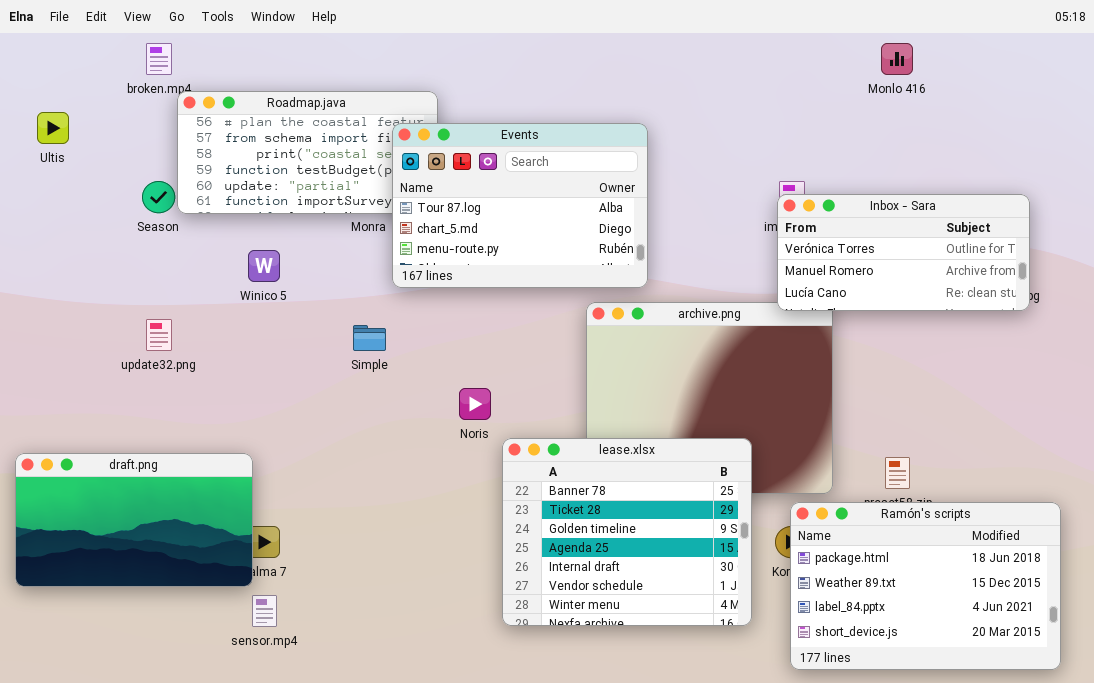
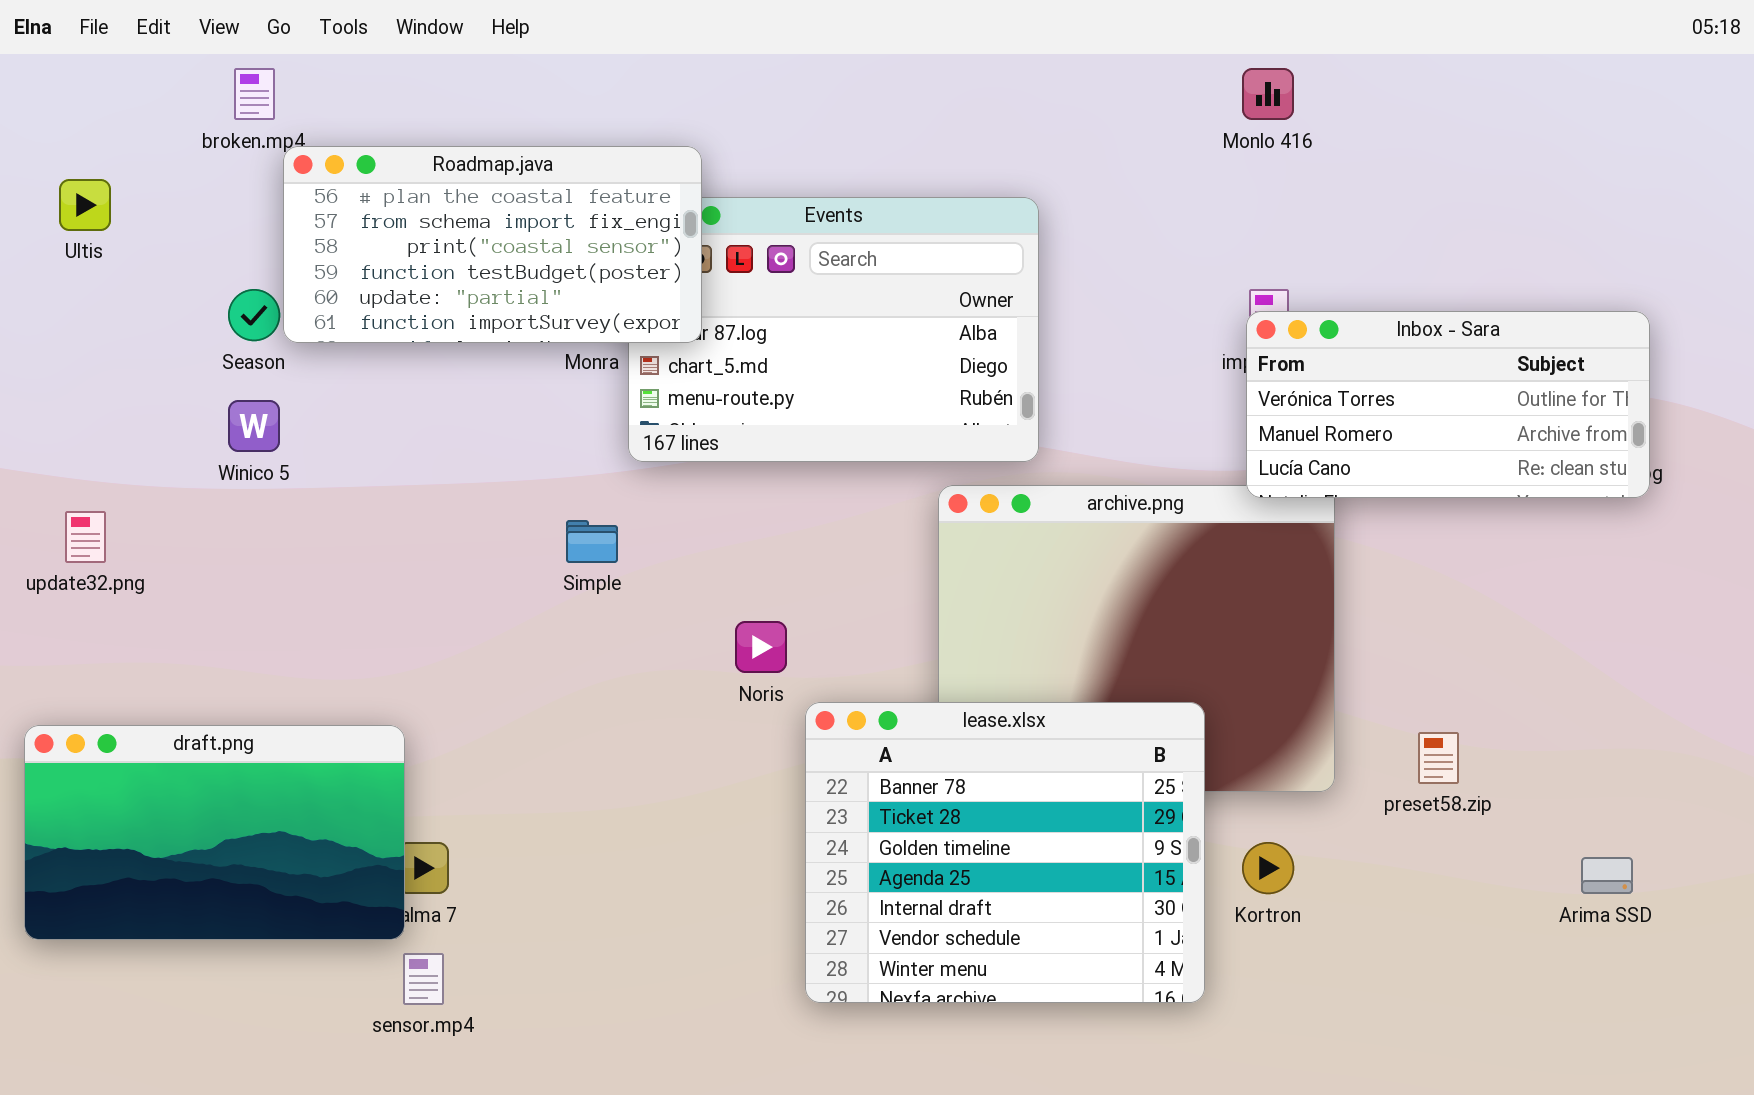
Monlo 416: [881,43,913,75] -> [1242,68,1294,120], moved
Roadmap.java: [177,91,438,214] -> [283,146,702,343], raised
Winico 5: [248,250,280,282] -> [228,400,280,452], moved
update32.png: [146,319,172,351] -> [65,511,106,563], moved
Ramón's scripts: [790,502,1061,670] -> none, closed

